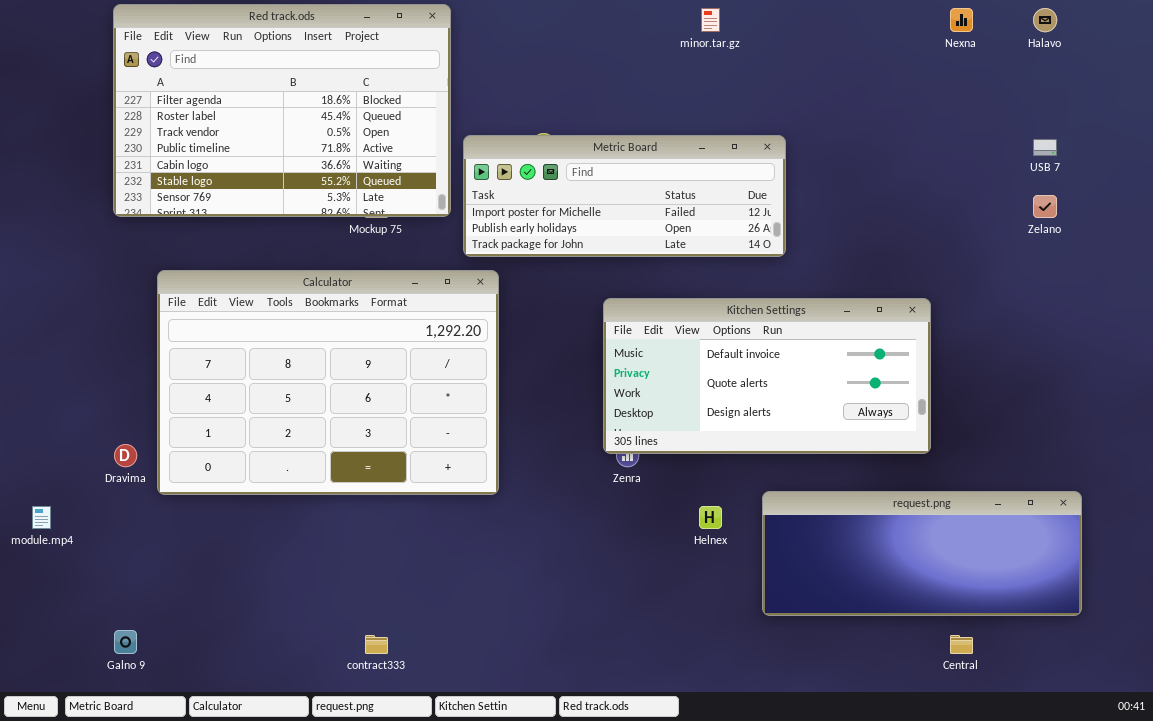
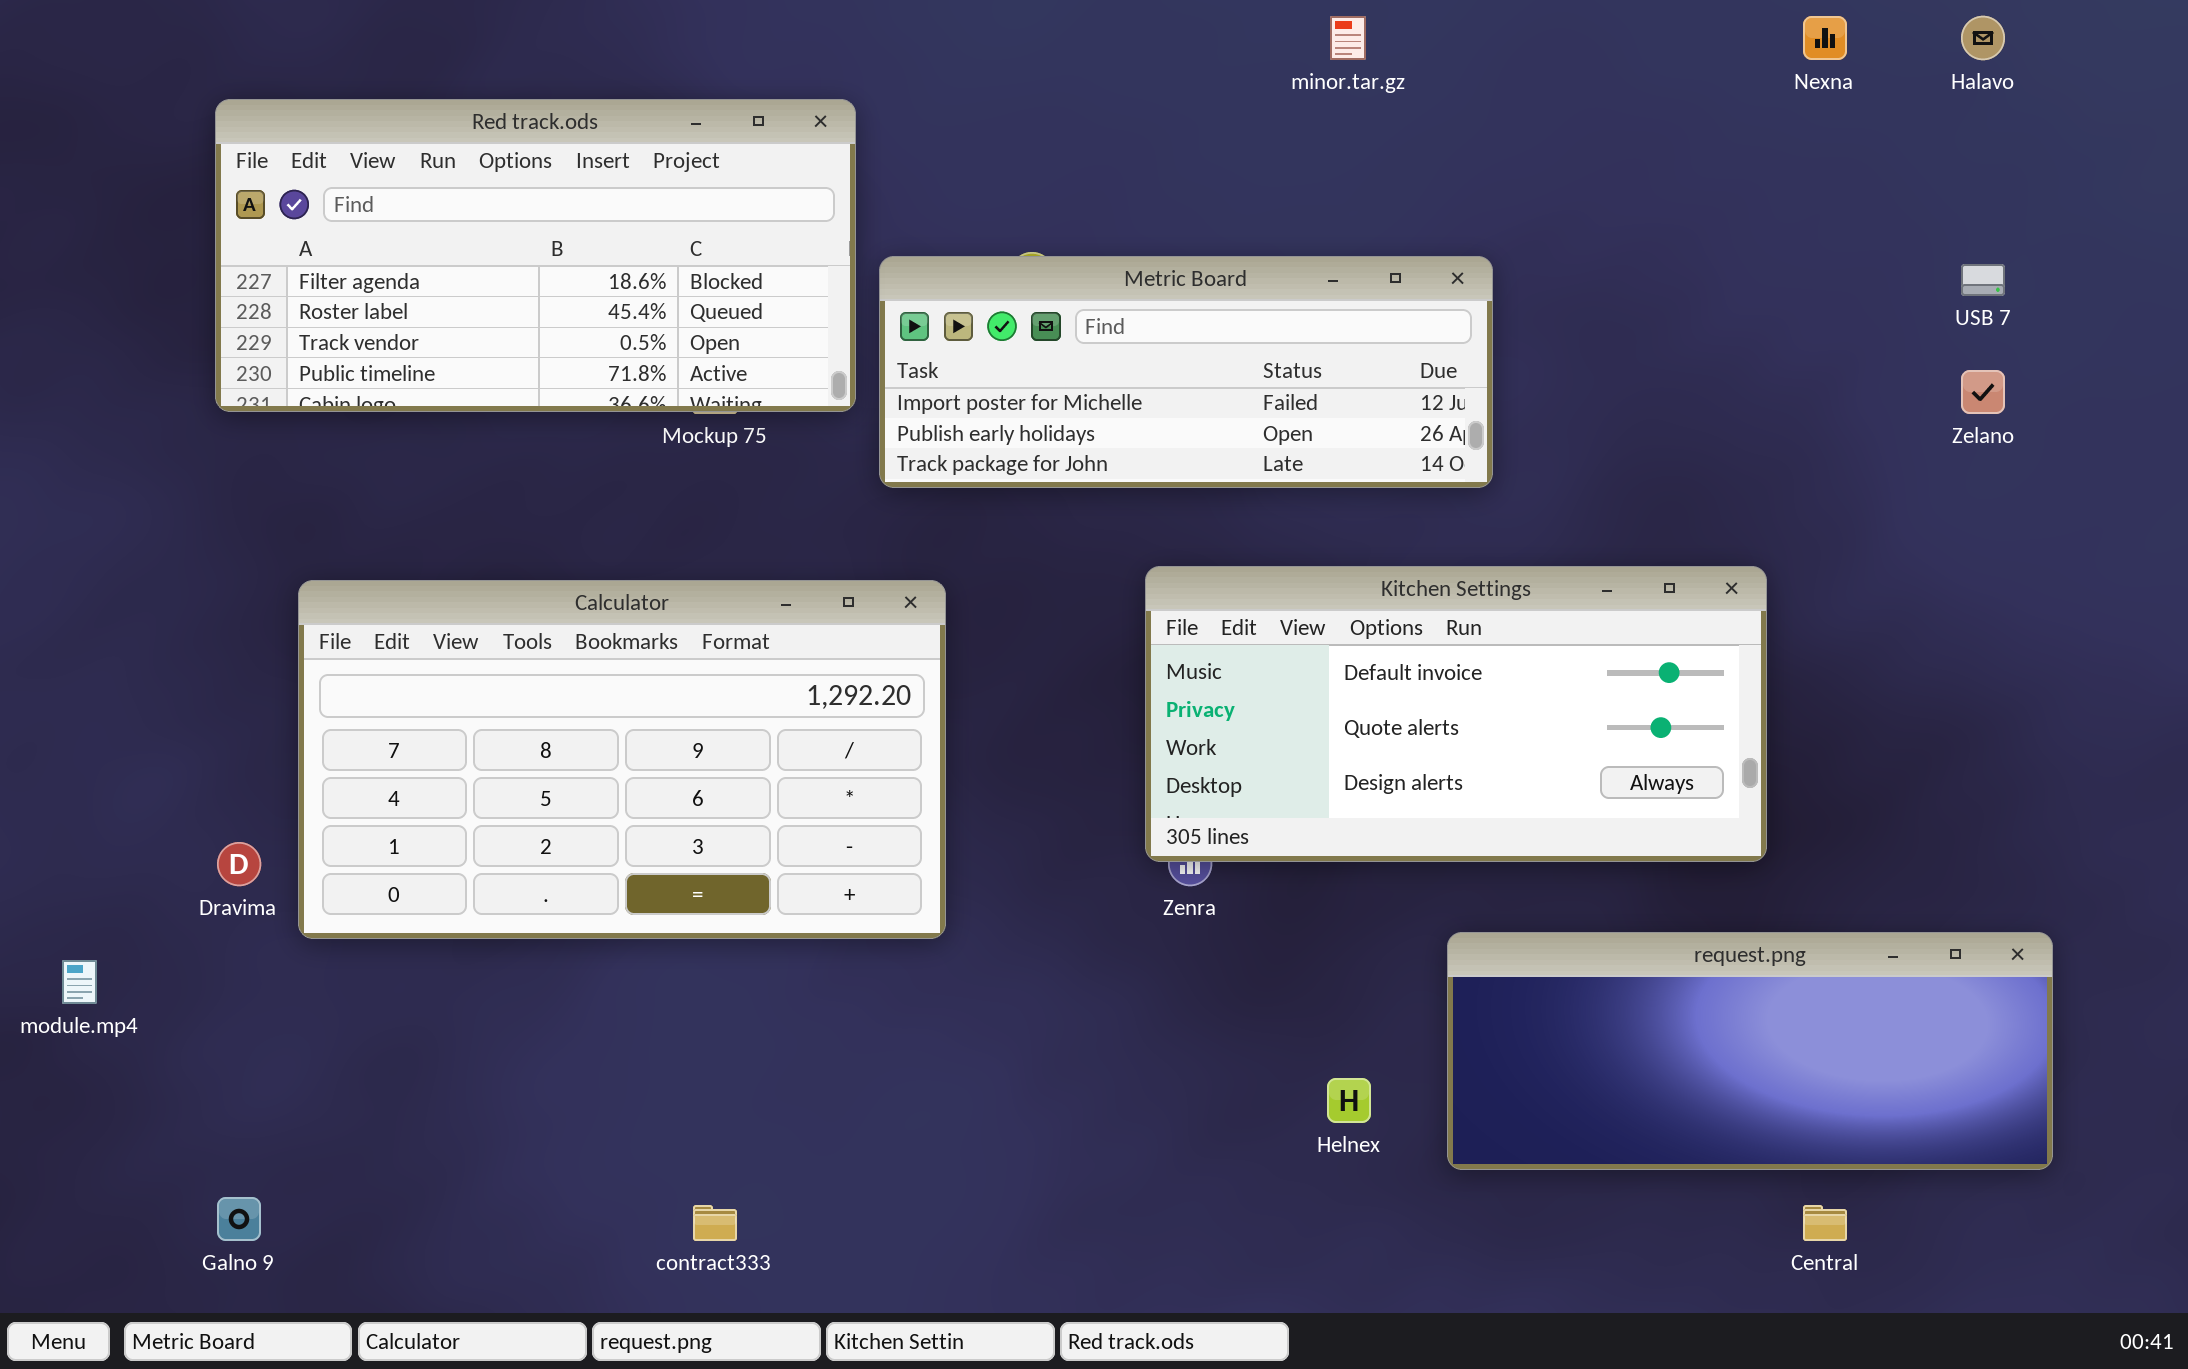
Red track.ods: [113,4,451,217] -> [215,99,856,412], resized
Calculator: [157,270,499,495] -> [298,580,946,939], resized
Helnex: [699,506,722,529] -> [1327,1078,1371,1123], moved

